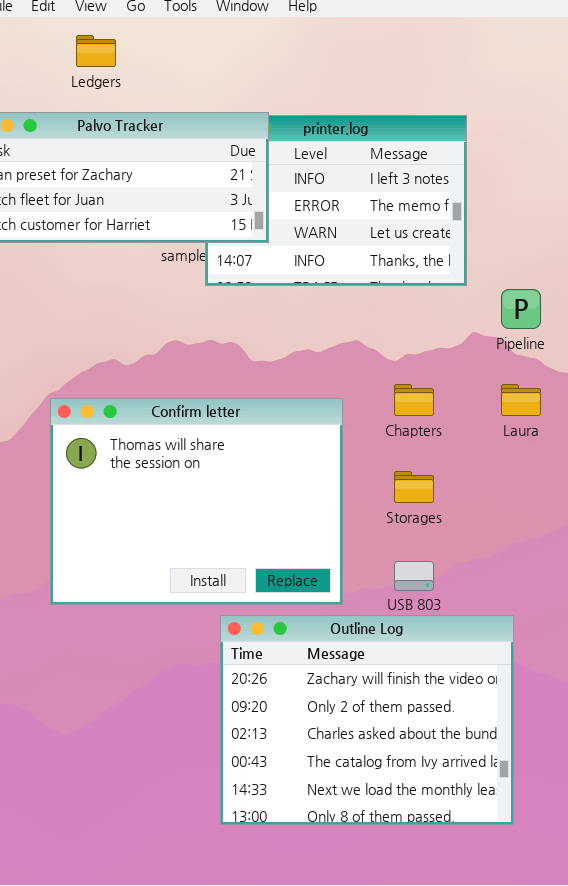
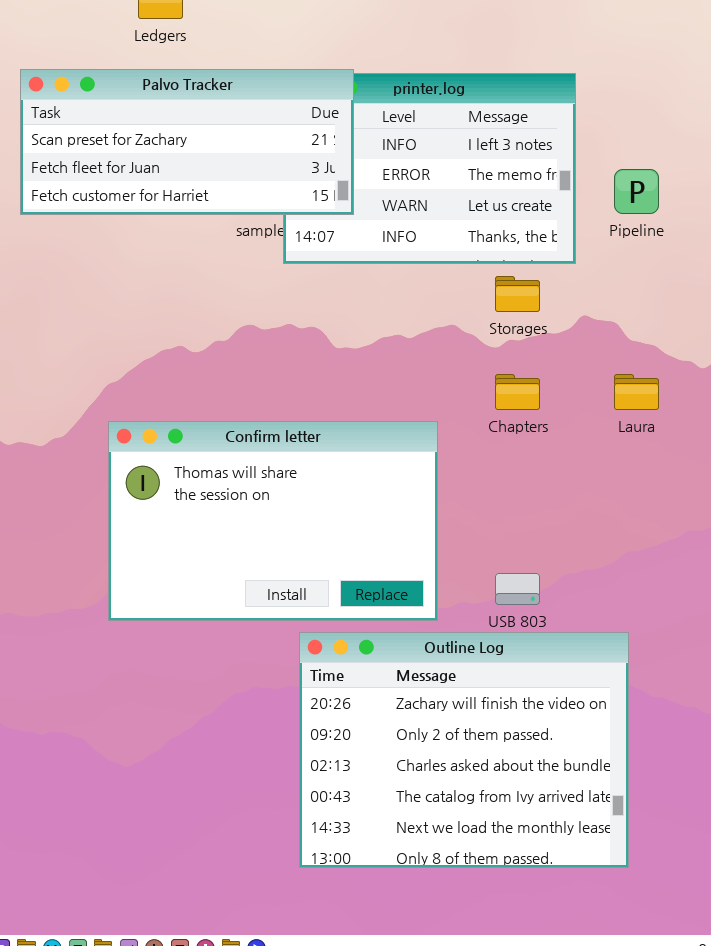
Pipeline: [501,289,541,329] -> [614,169,659,214], moved
Confirm letter: [50,398,343,605] -> [108,421,438,621], resized
Storages: [394,471,434,503] -> [495,276,540,312], moved

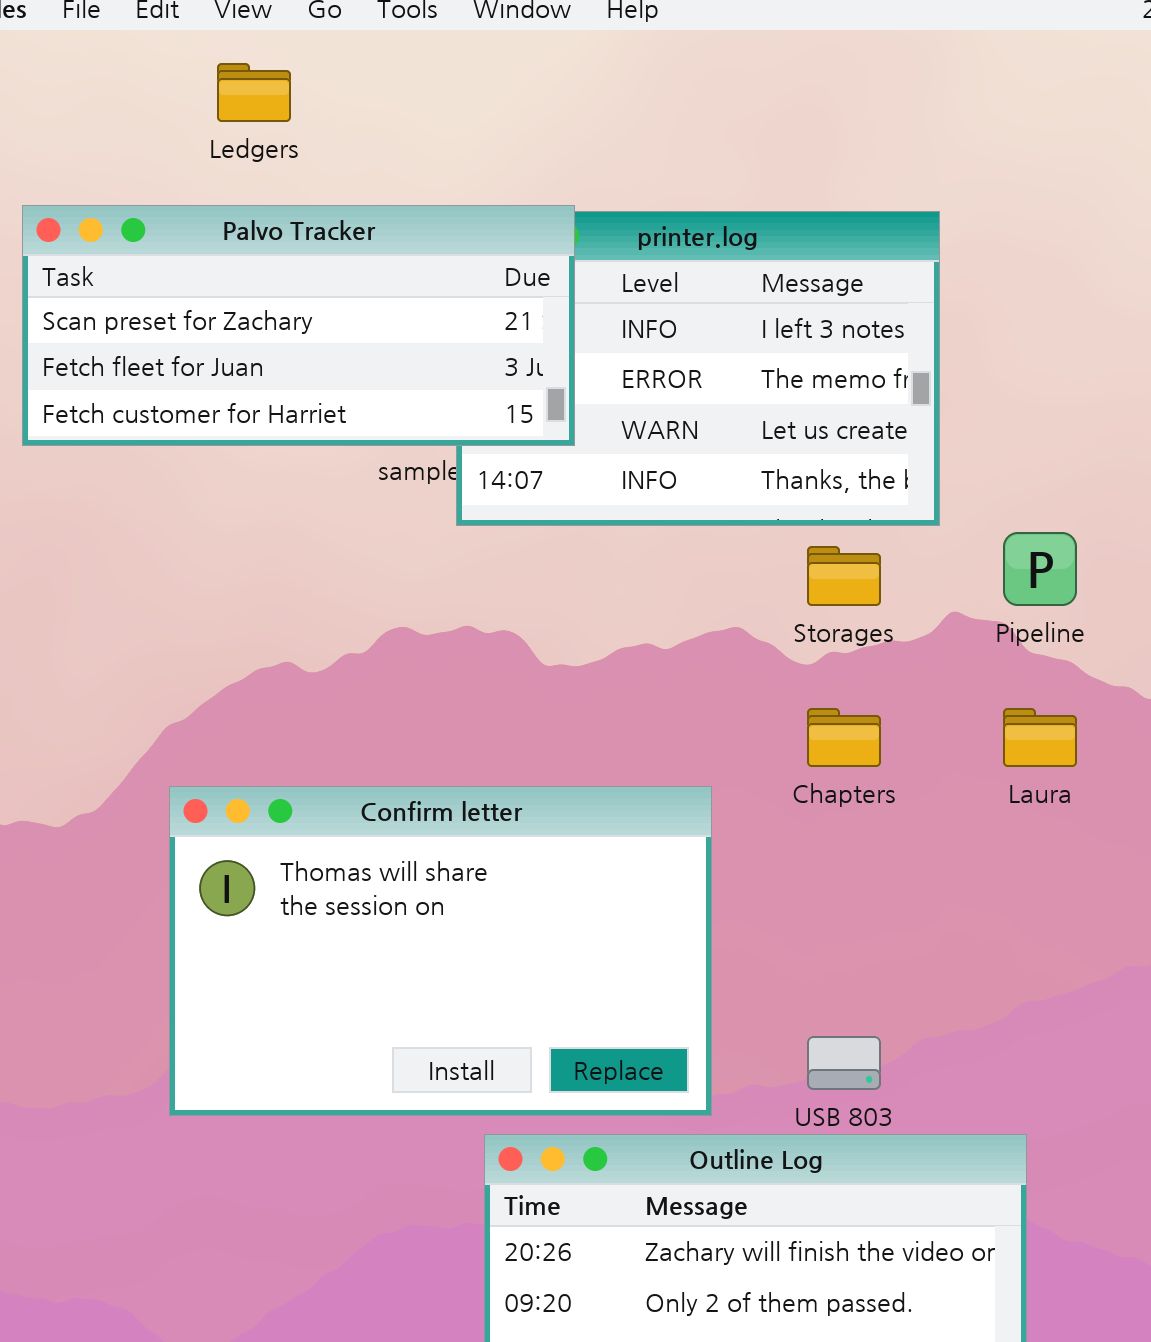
Pipeline: [614,169,659,214] -> [1003,532,1077,606], moved

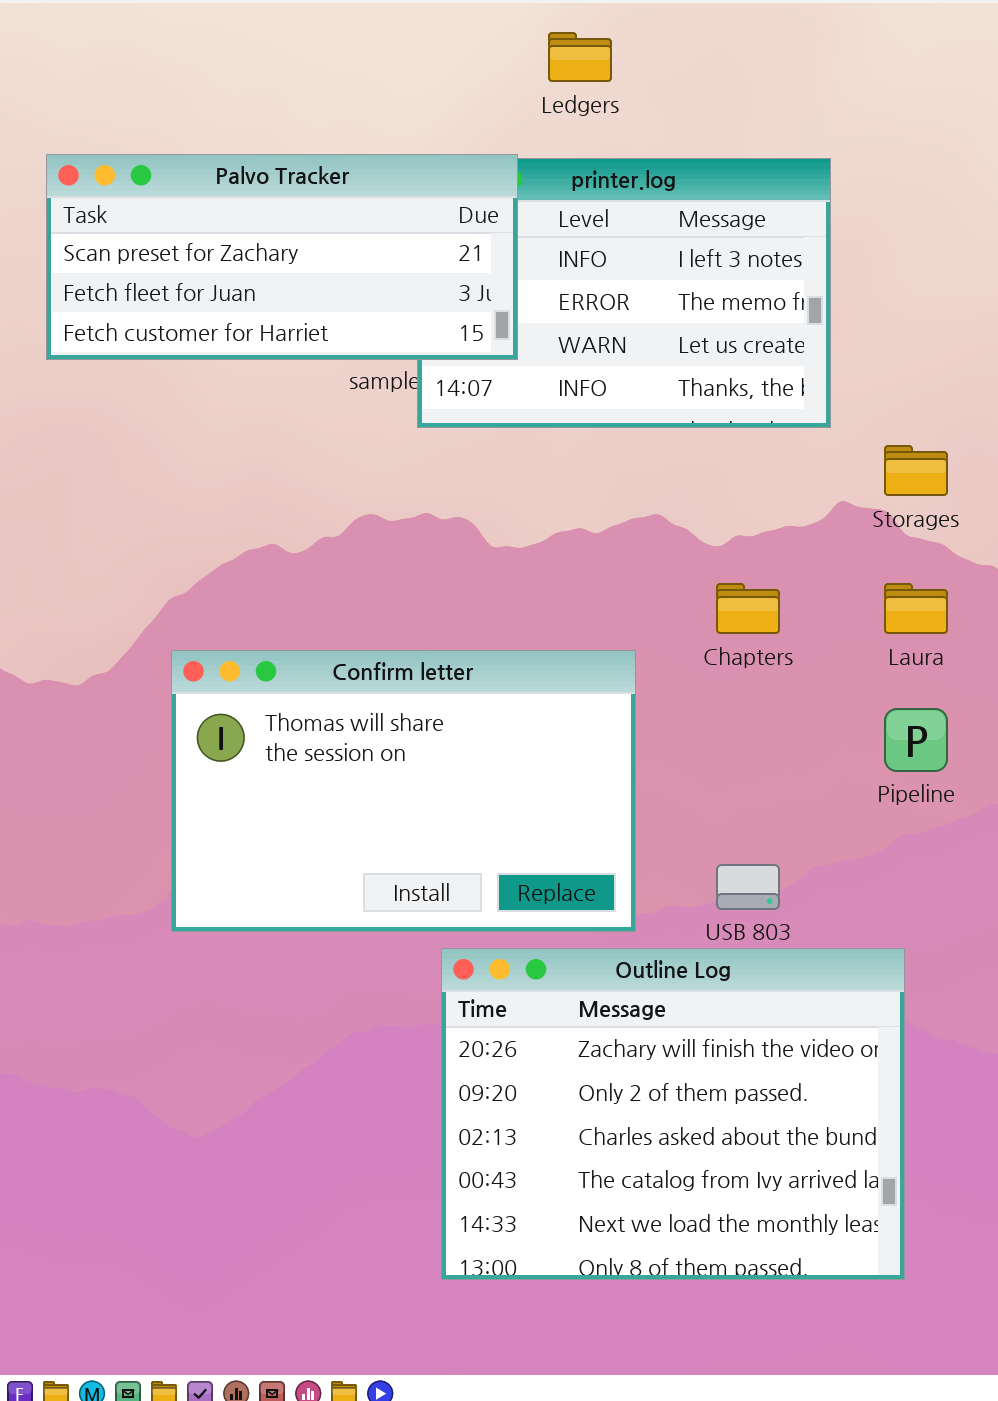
Ledgers: [217,63,291,122] -> [548,32,612,82], moved
Pipeline: [1003,532,1077,606] -> [884,708,948,772], moved
Storages: [807,546,881,606] -> [884,445,948,496], moved

